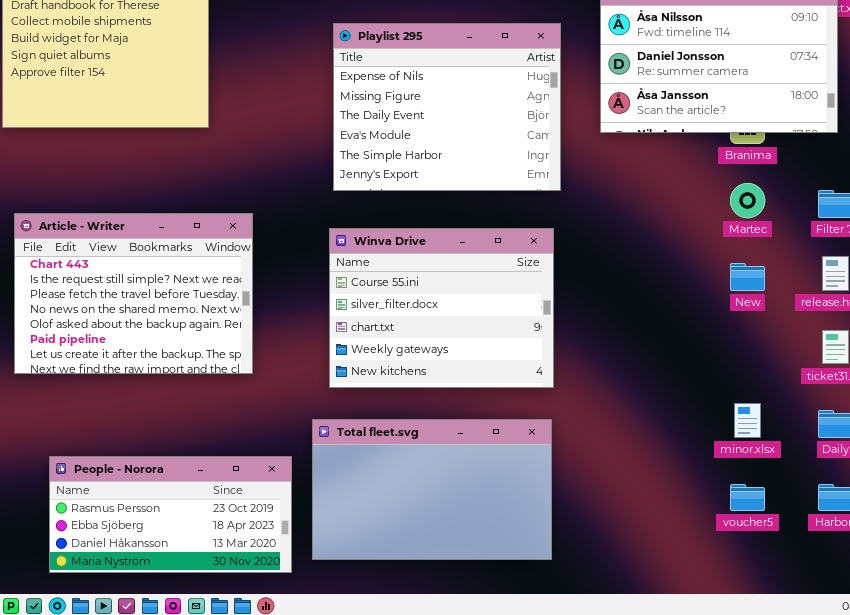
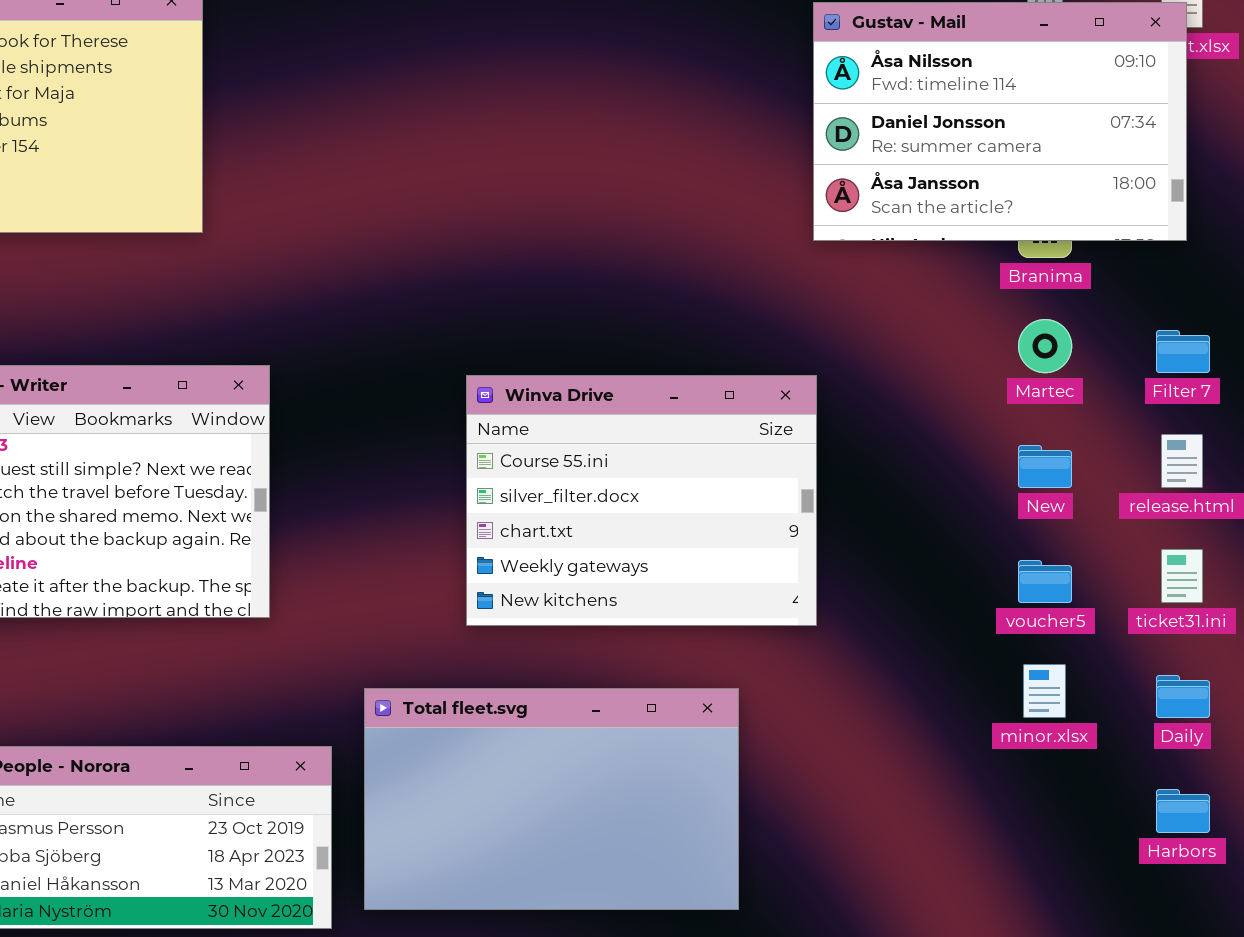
Playlist 295: [333,23,561,191] -> none, closed
Winva Drive: [329,228,554,388] -> [466,375,817,626], moved
voucher5: [730,484,765,511] -> [1018,560,1072,603], moved

